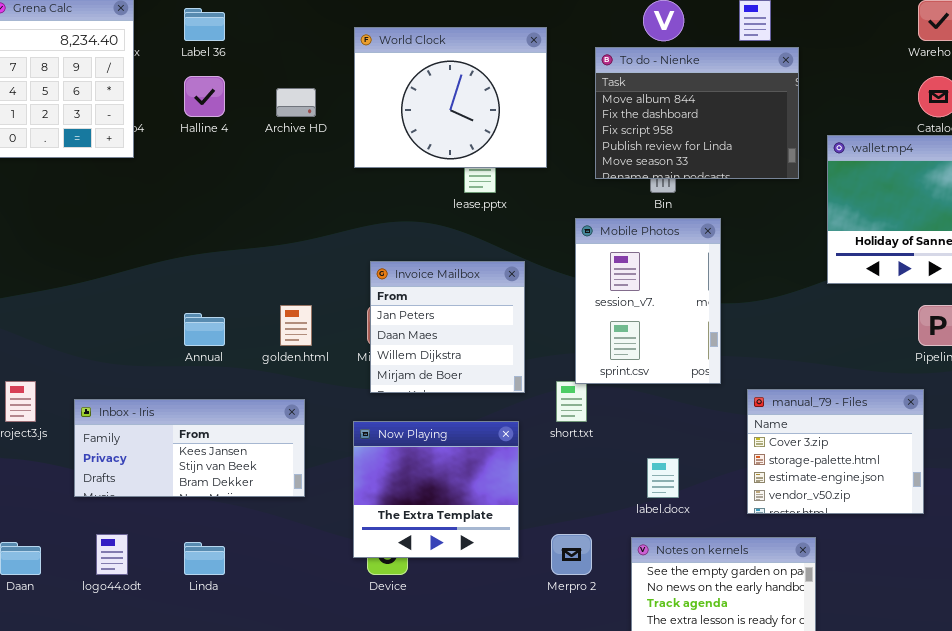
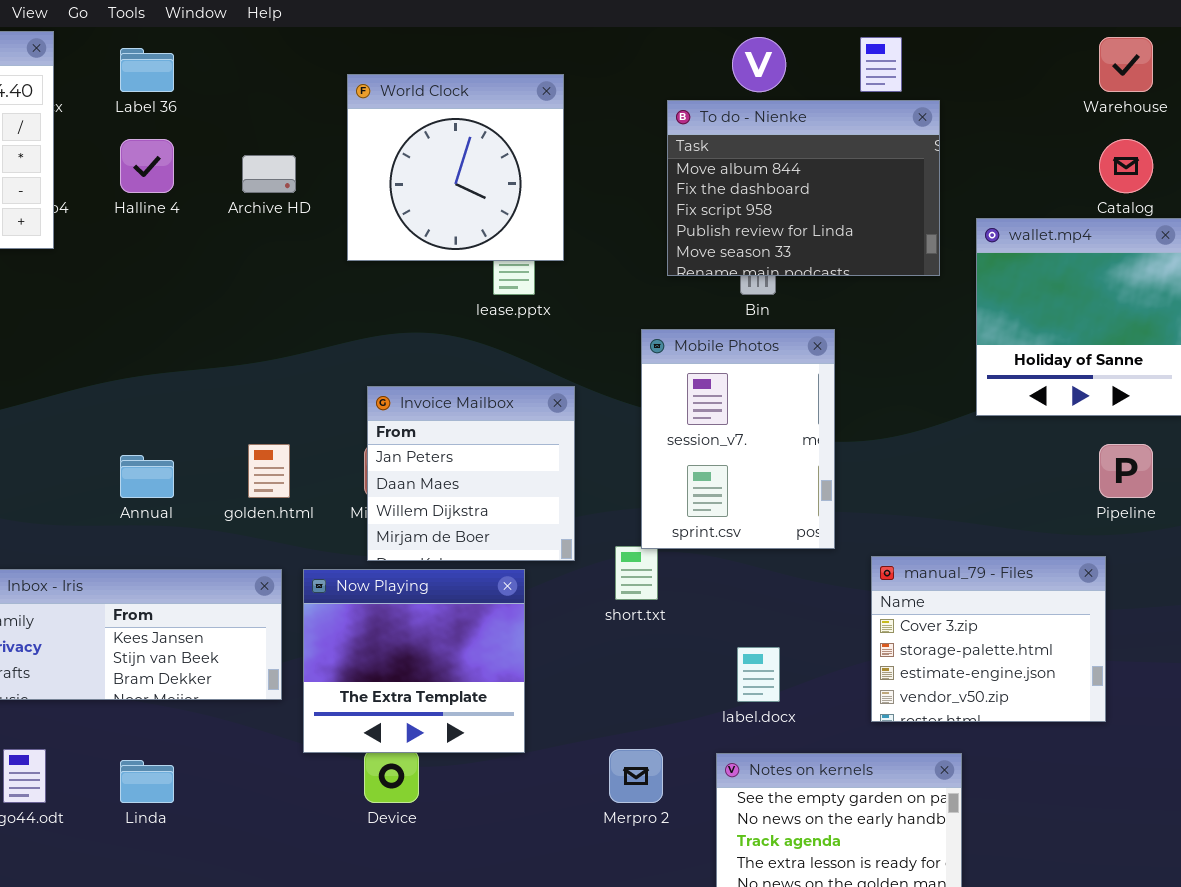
World Clock: [354,27,547,168] -> [347,74,564,261], resized
Now Playing: [353,421,519,558] -> [303,569,525,753], moved

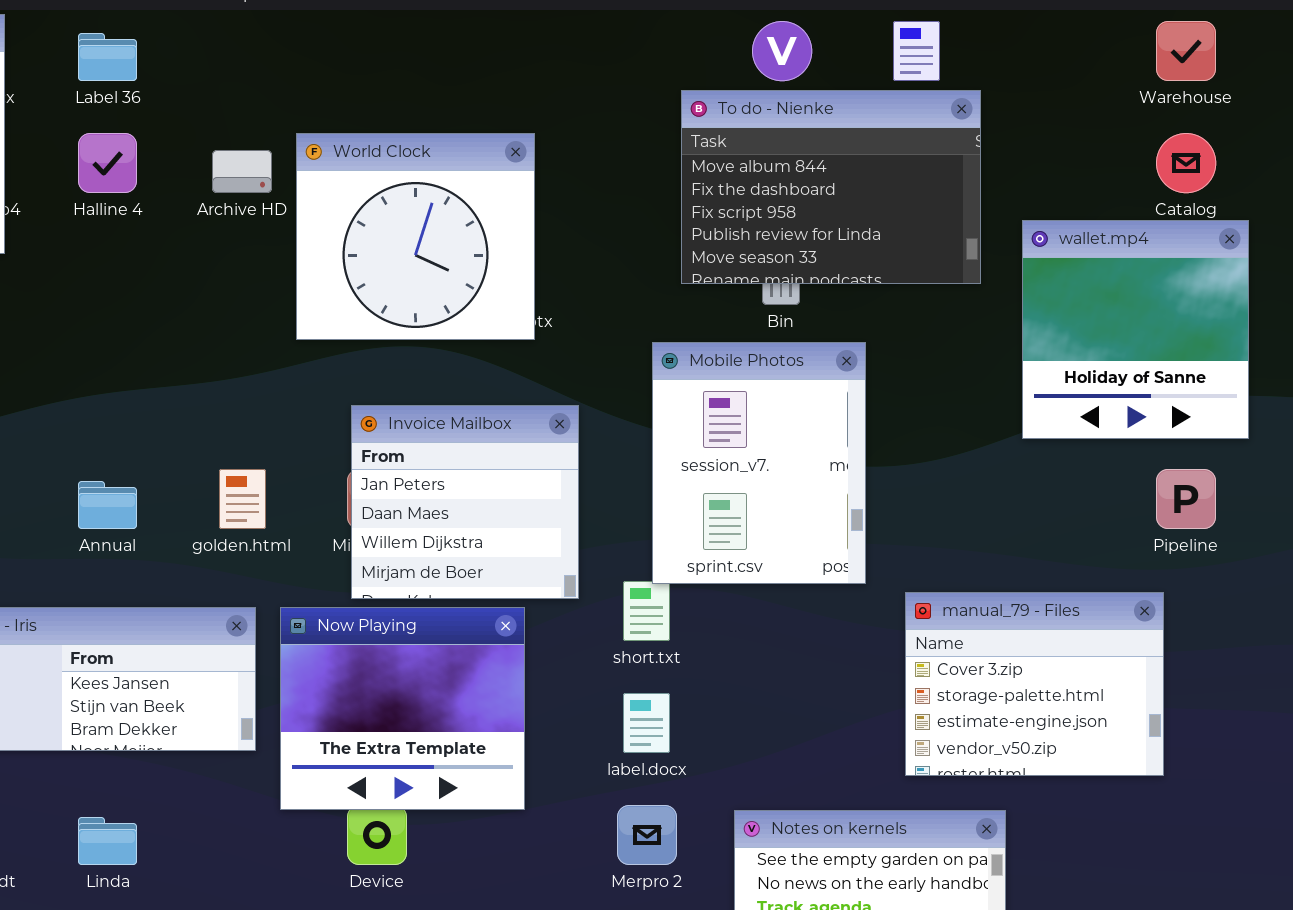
World Clock: [347,74,564,261] -> [296,133,535,340], moved
label.docx: [737,647,780,702] -> [623,693,670,753], moved

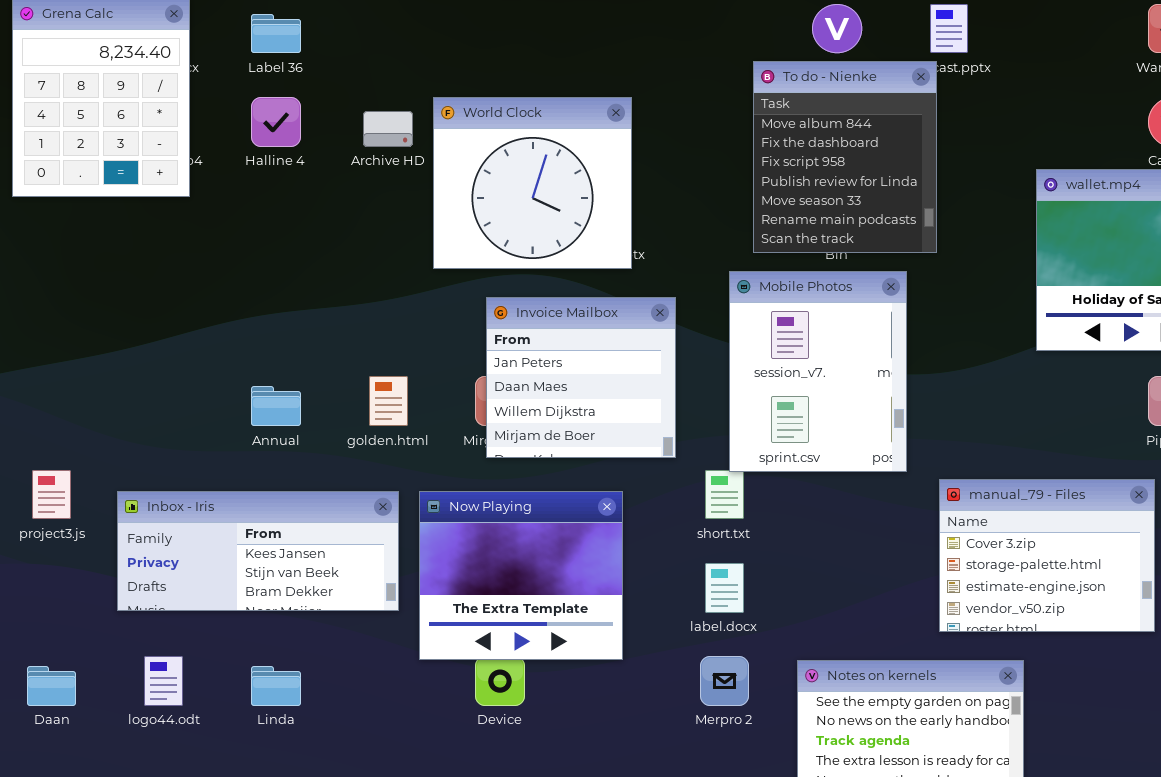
To do - Nienke: [681,90,981,284] -> [753,61,937,253], resized
Invoice Mailbox: [351,405,579,599] -> [486,297,676,458], moved

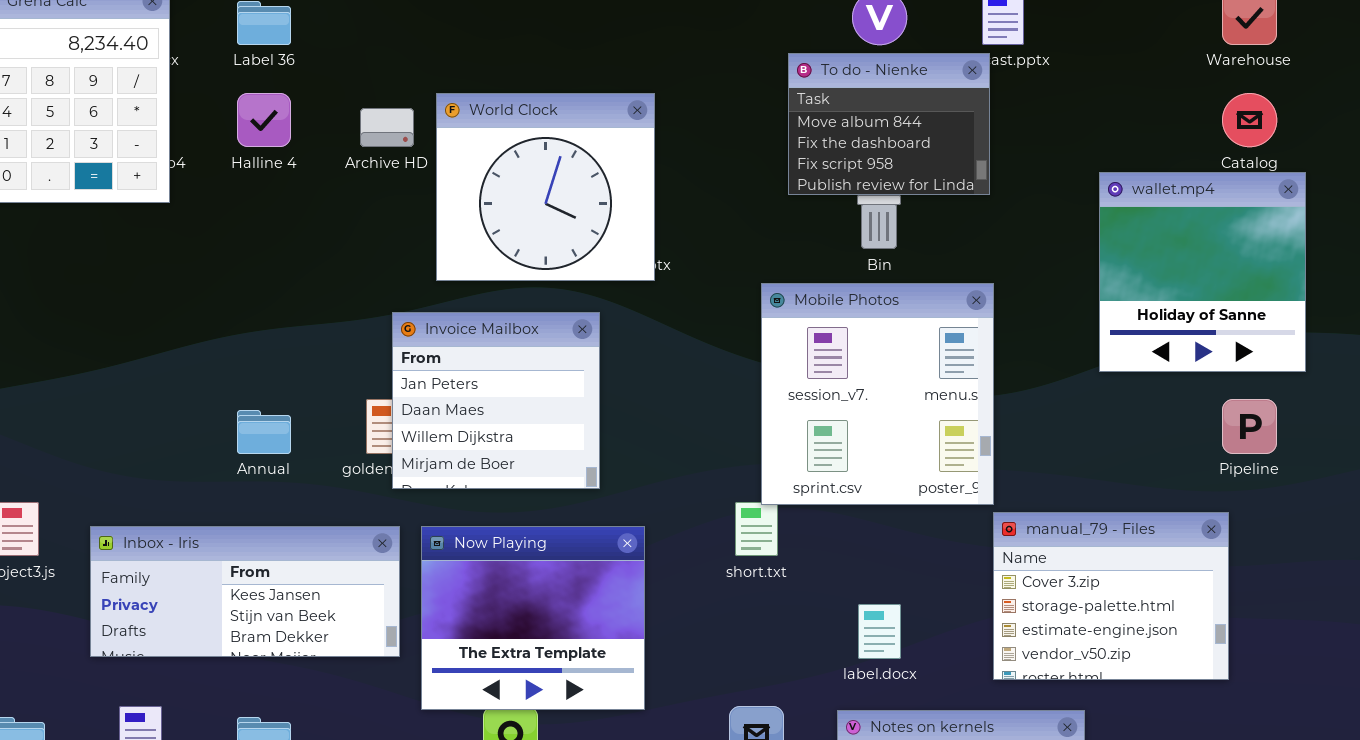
To do - Nienke: [753,61,937,253] -> [788,53,990,195], resized
Mobile Photos: [729,271,907,472] -> [761,283,994,505], resized
Invoice Mailbox: [486,297,676,458] -> [392,312,600,489], moved
label.docx: [705,563,744,613] -> [858,604,901,659], moved

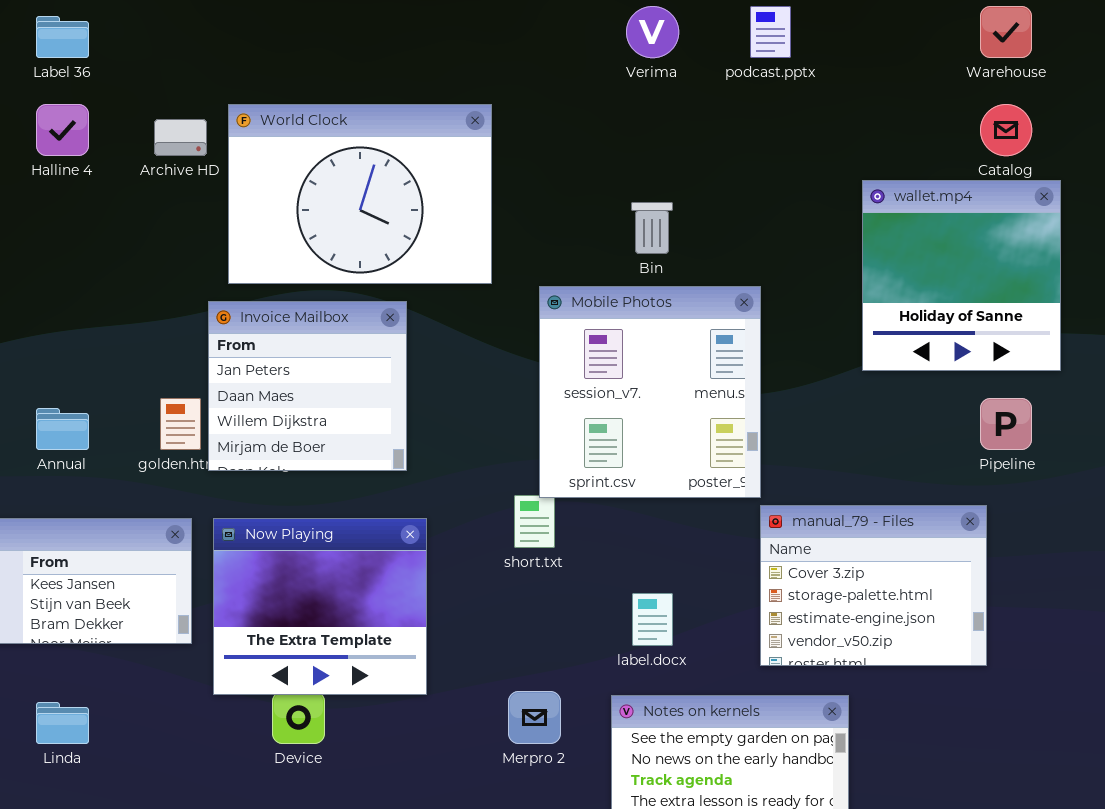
To do - Nienke: [788,53,990,195] -> none, closed
World Clock: [436,93,655,281] -> [228,104,492,284], resized
Invoice Mailbox: [392,312,600,489] -> [208,301,407,471], moved

